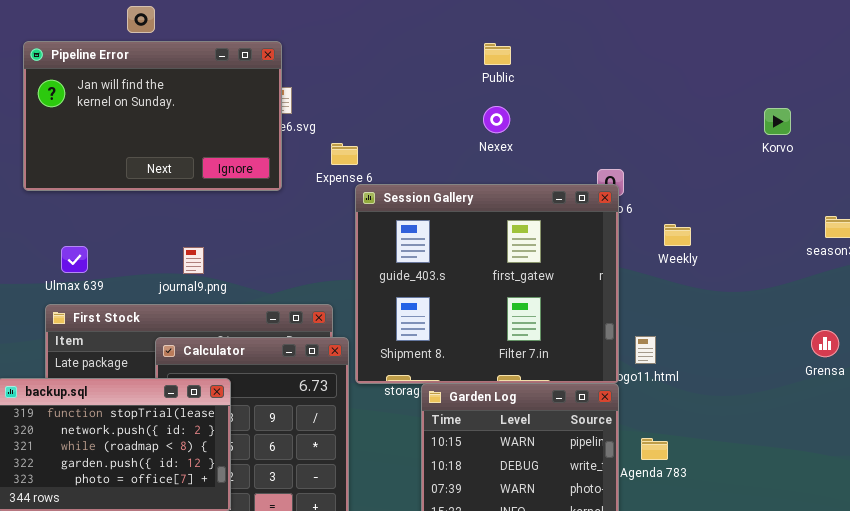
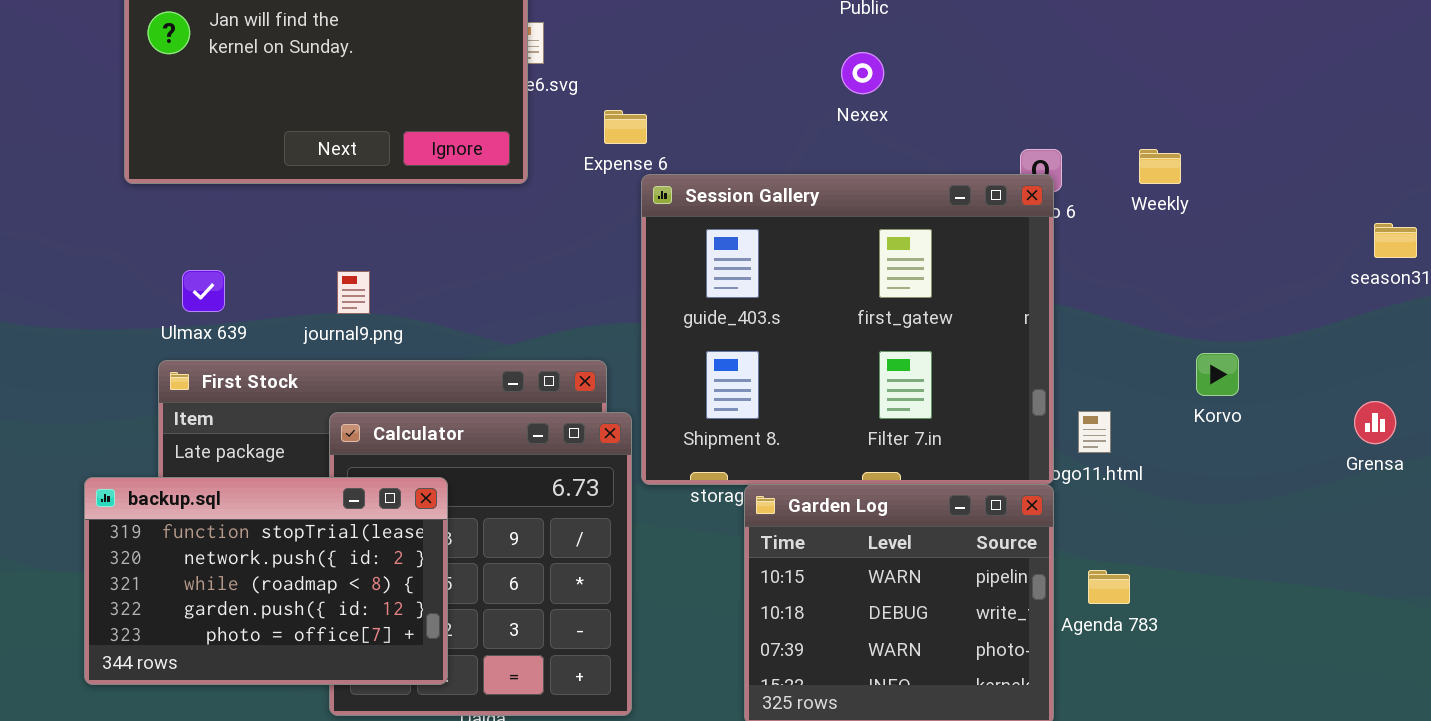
Korvo: [764,108,791,135] -> [1196,353,1239,396], moved
Weekly: [664,224,691,246] -> [1139,149,1181,184], moved
journal9.png: [183,247,204,274] -> [337,271,370,314], moved

